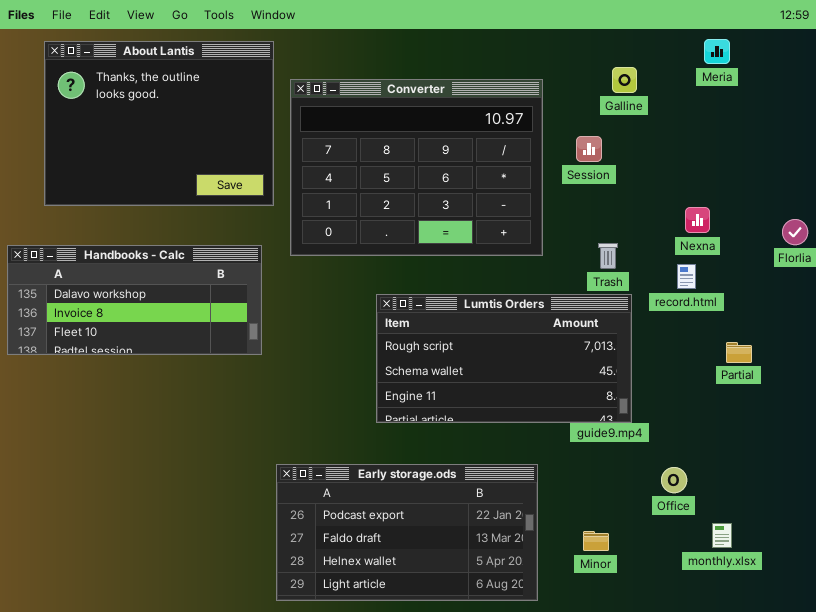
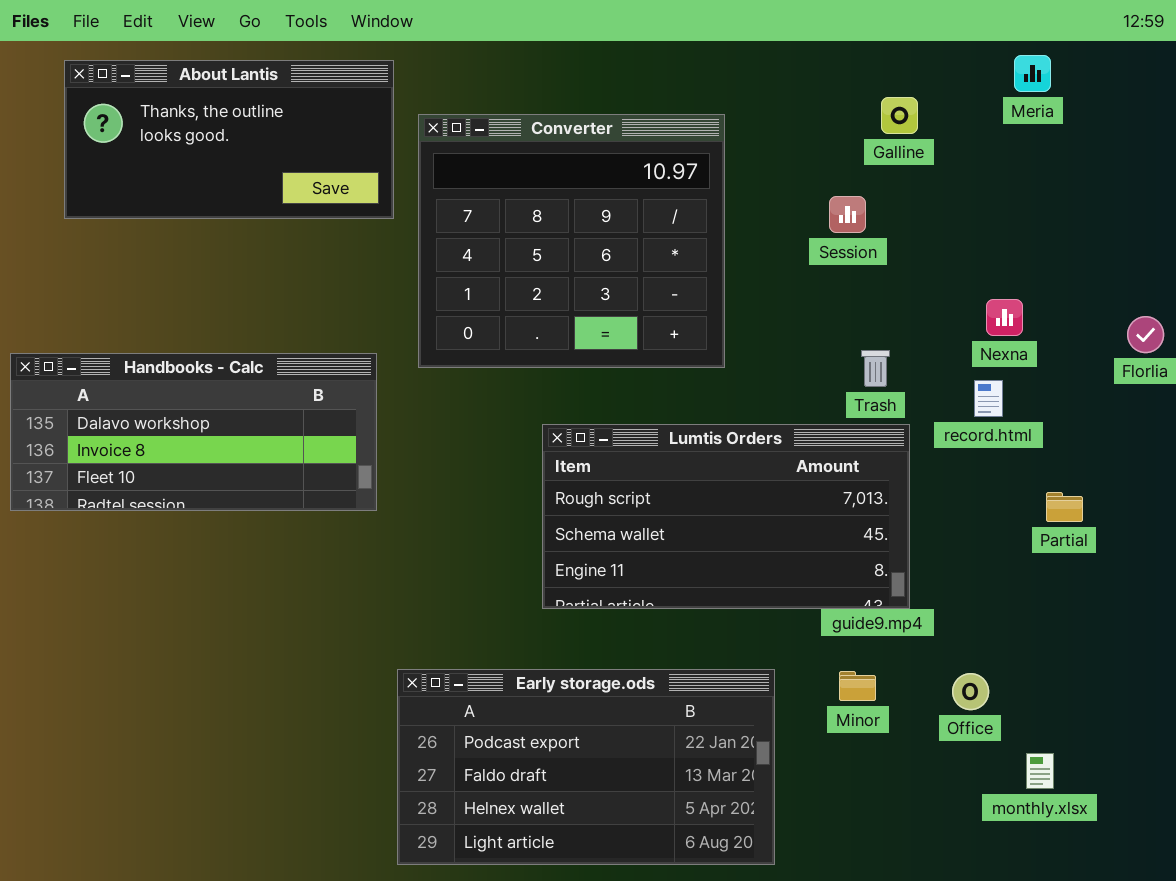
About Lantis: [44,41,274,206] -> [64,60,394,219], resized
Converter: [290,79,543,256] -> [418,114,725,368], resized
Minor: [583,531,609,551] -> [839,671,876,701], moved

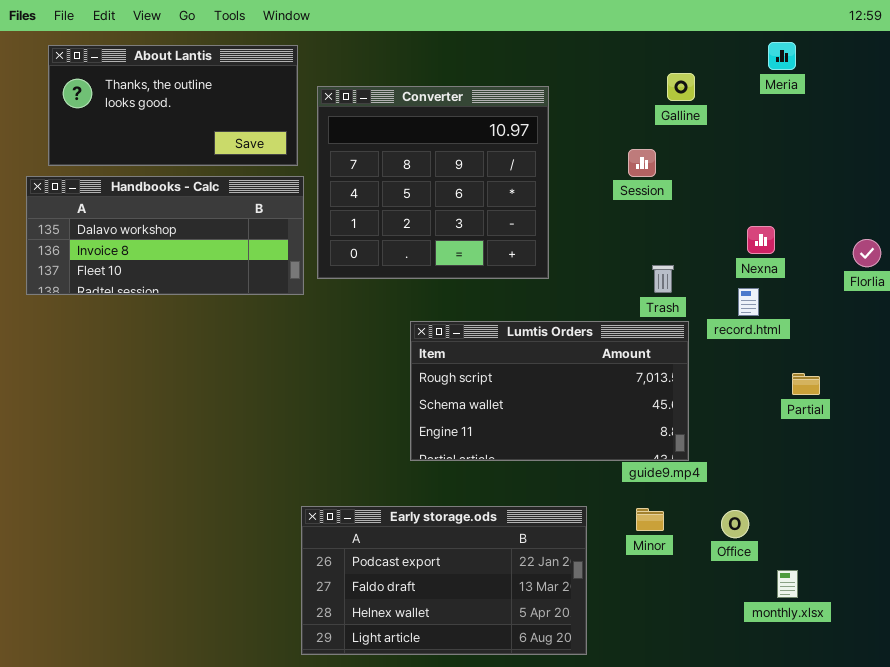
Handbooks - Calc: [10,353,377,511] -> [26,176,304,295], moved

